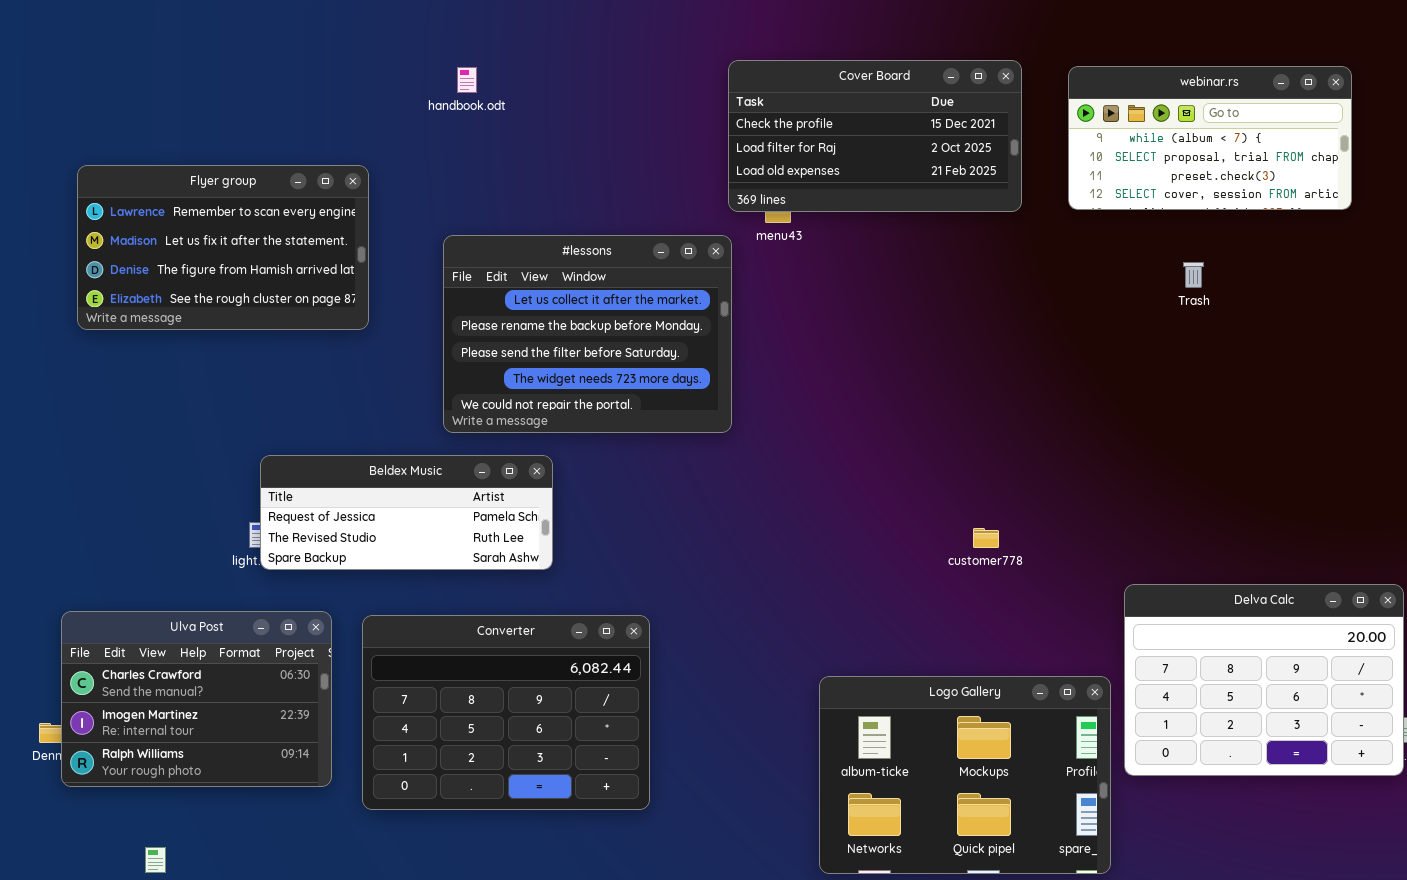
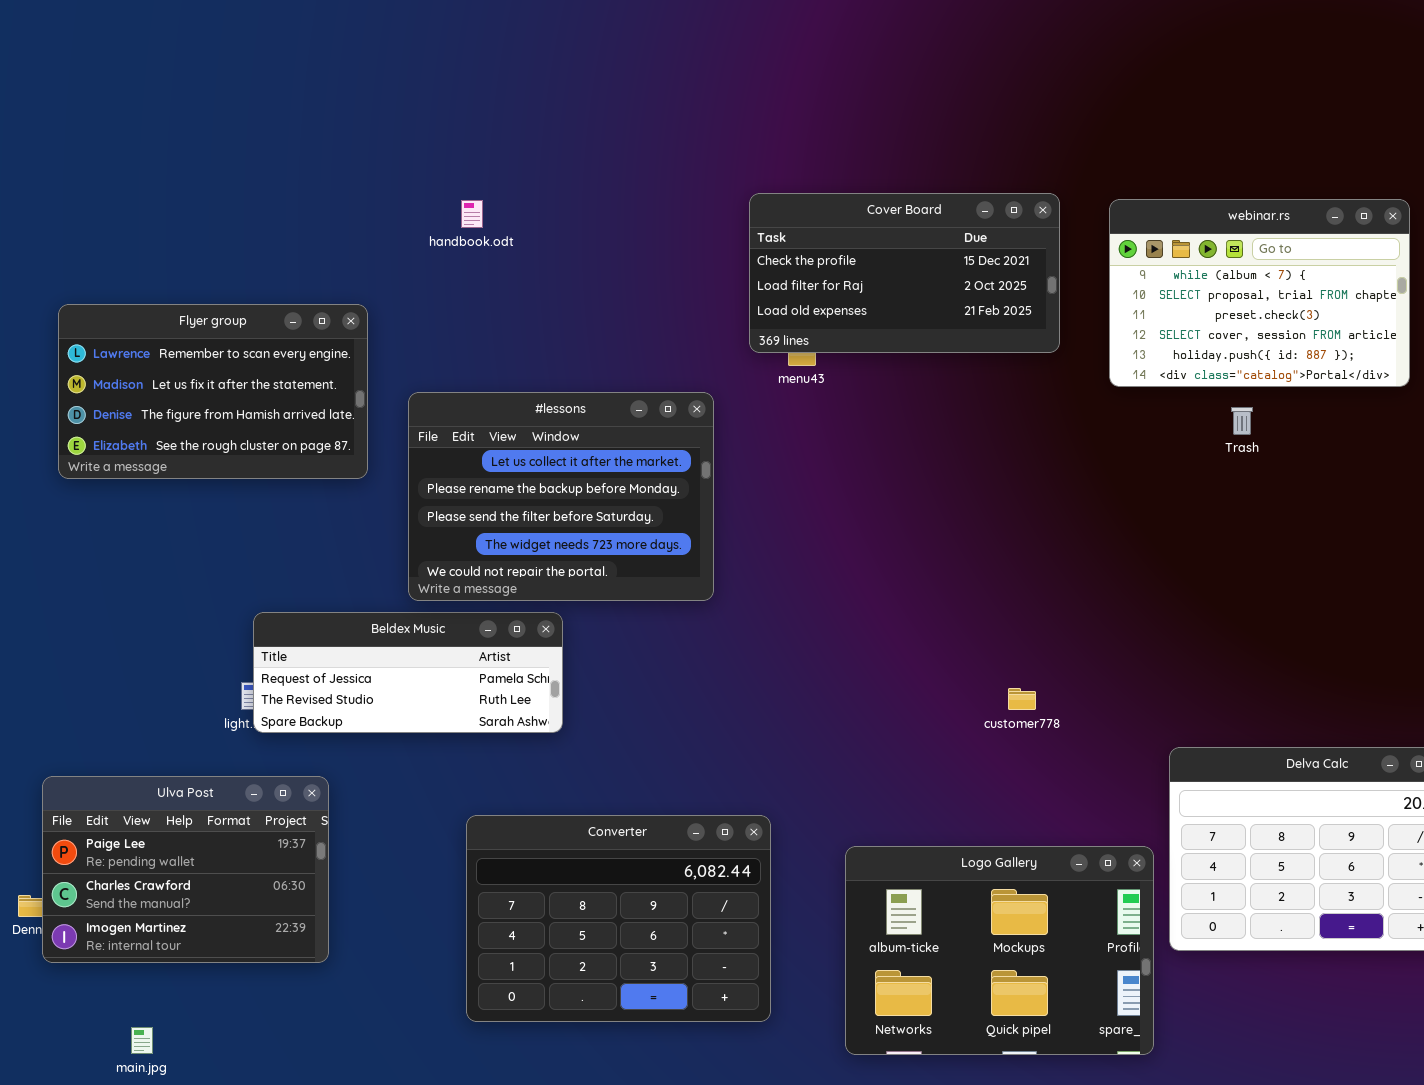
webinar.rs: [1068,66,1352,210] -> [1109,199,1410,387], resized
#lessons: [443,235,732,433] -> [408,392,714,601], moved
Ulva Post: [61,611,332,787] -> [42,776,329,963], scrolled up 1 row
Converter: [362,615,650,810] -> [466,815,771,1022], moved

